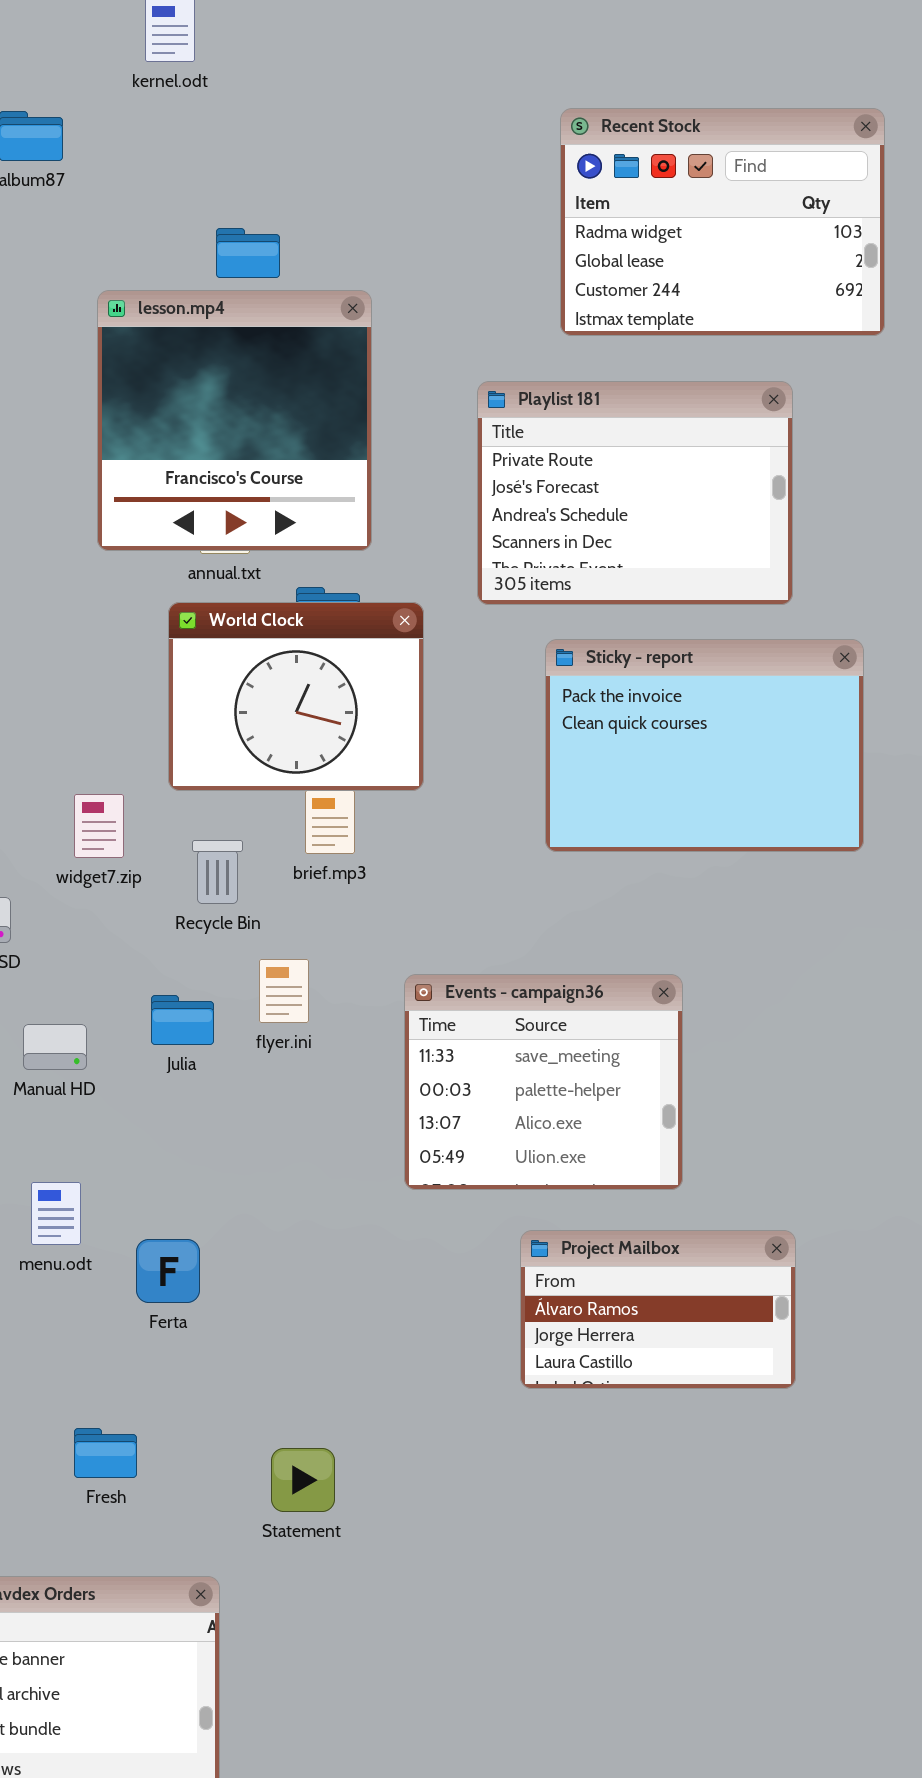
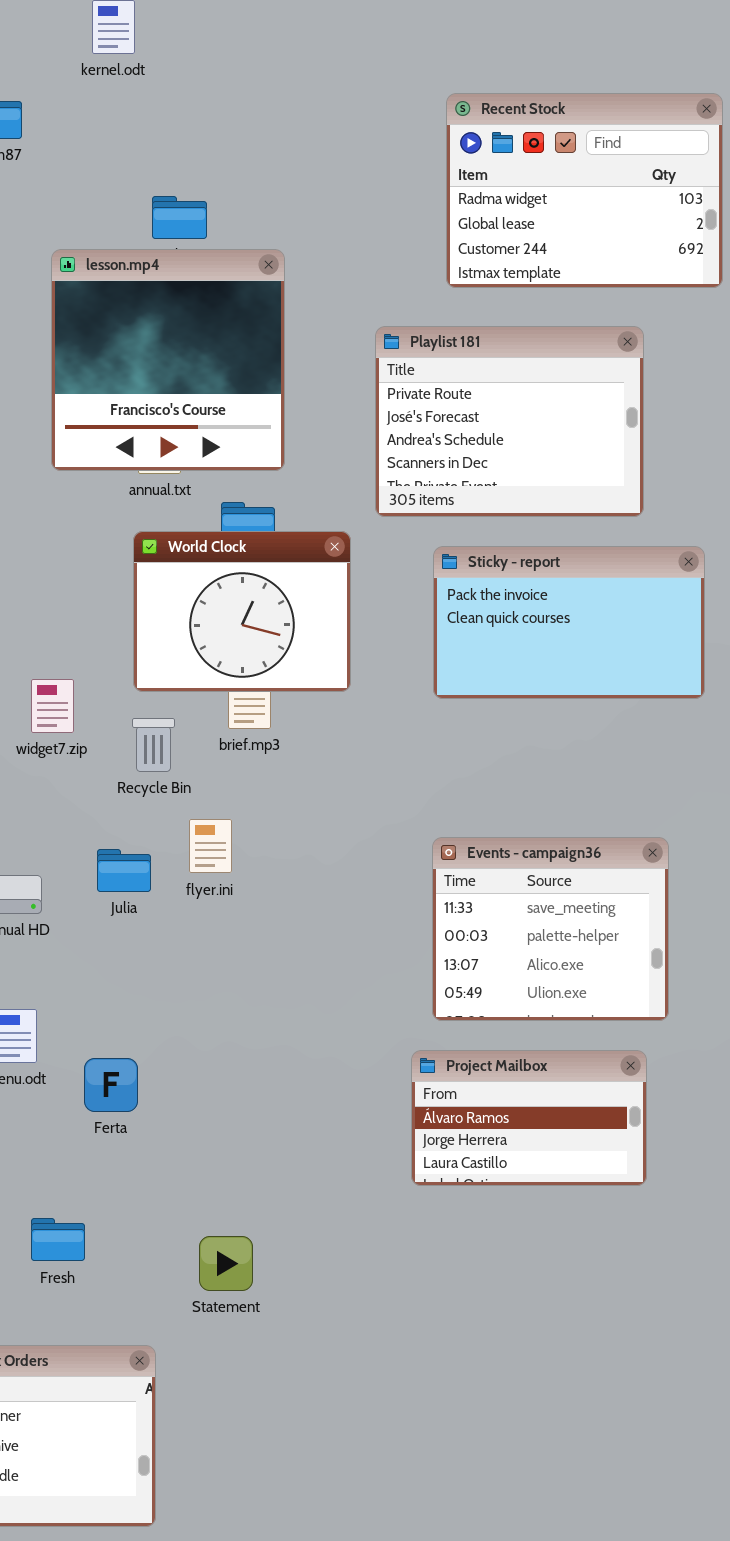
World Clock: [168,602,424,791] -> [133,531,351,692], moved
Sticky - report: [545,639,864,852] -> [433,546,705,699], resized
Events - campaign36: [404,974,683,1190] -> [432,837,669,1021], moved

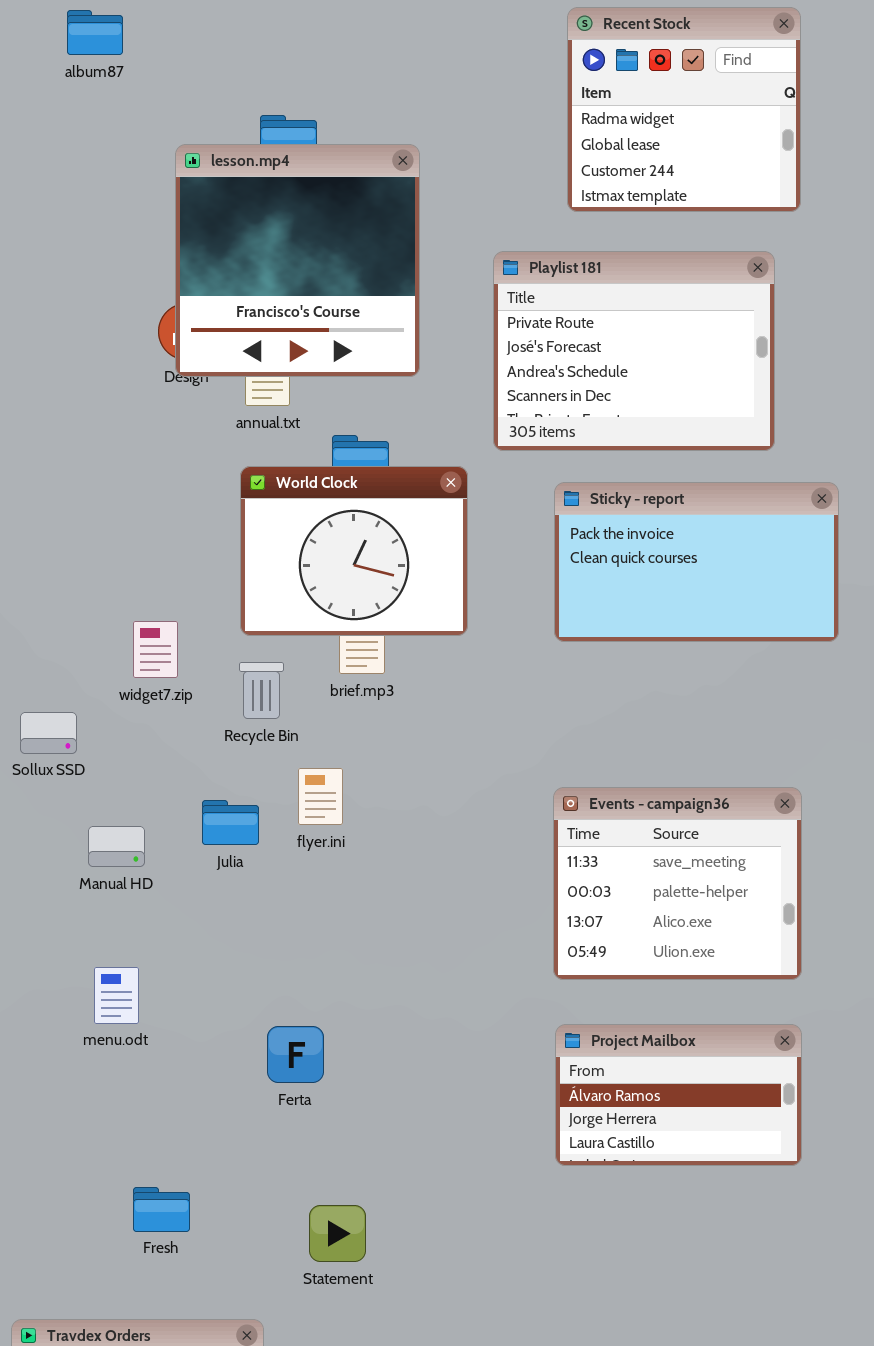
Recent Stock: [446,93,723,288] -> [567,7,801,212], resized
lesson.mp4: [51,249,285,471] -> [175,144,420,377], moved
Project Mailbox: [411,1050,647,1186] -> [555,1024,802,1166], moved
Ferta: [84,1058,138,1112] -> [267,1026,324,1083], moved

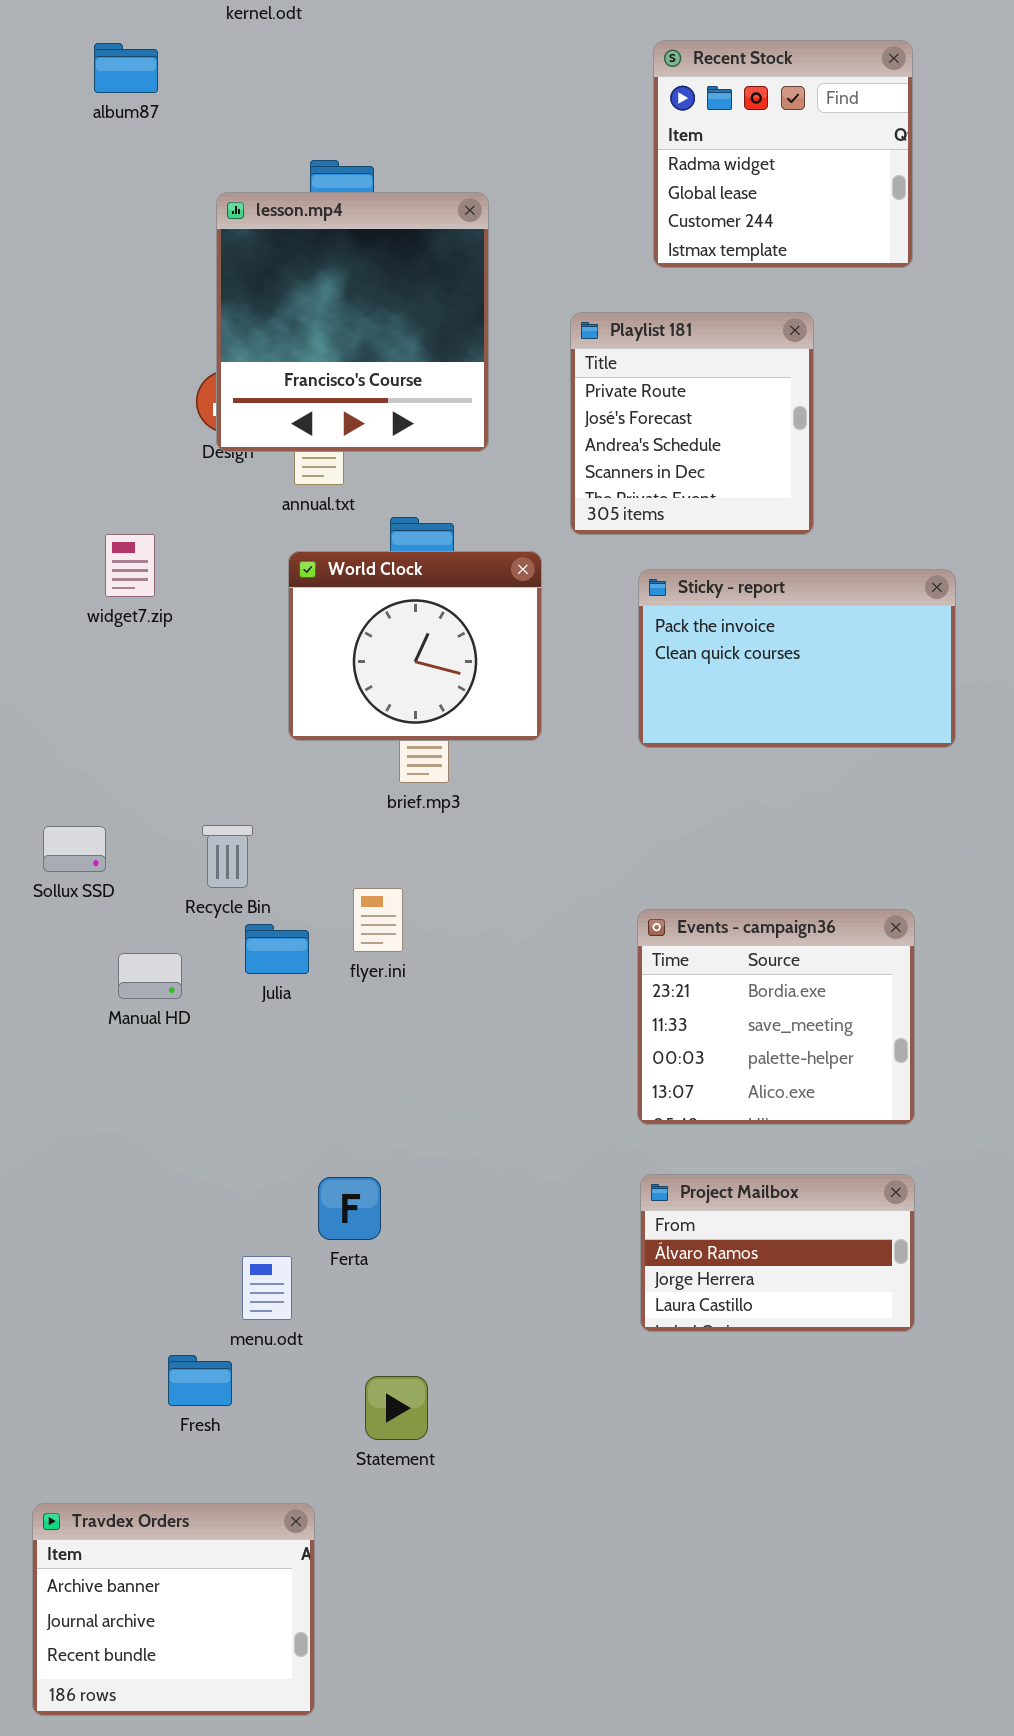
Playlist 181: [493,251,775,451] -> [570,312,814,535], resized
widget7.zip: [133,621,178,678] -> [105,534,155,597], moved
Recycle Bin: [239,662,284,719] -> [202,825,253,888], moved
Events - campaign36: [553,787,802,980] -> [637,909,915,1125], scrolled up 1 row
menu.odt: [94,967,139,1024] -> [242,1256,292,1320], moved

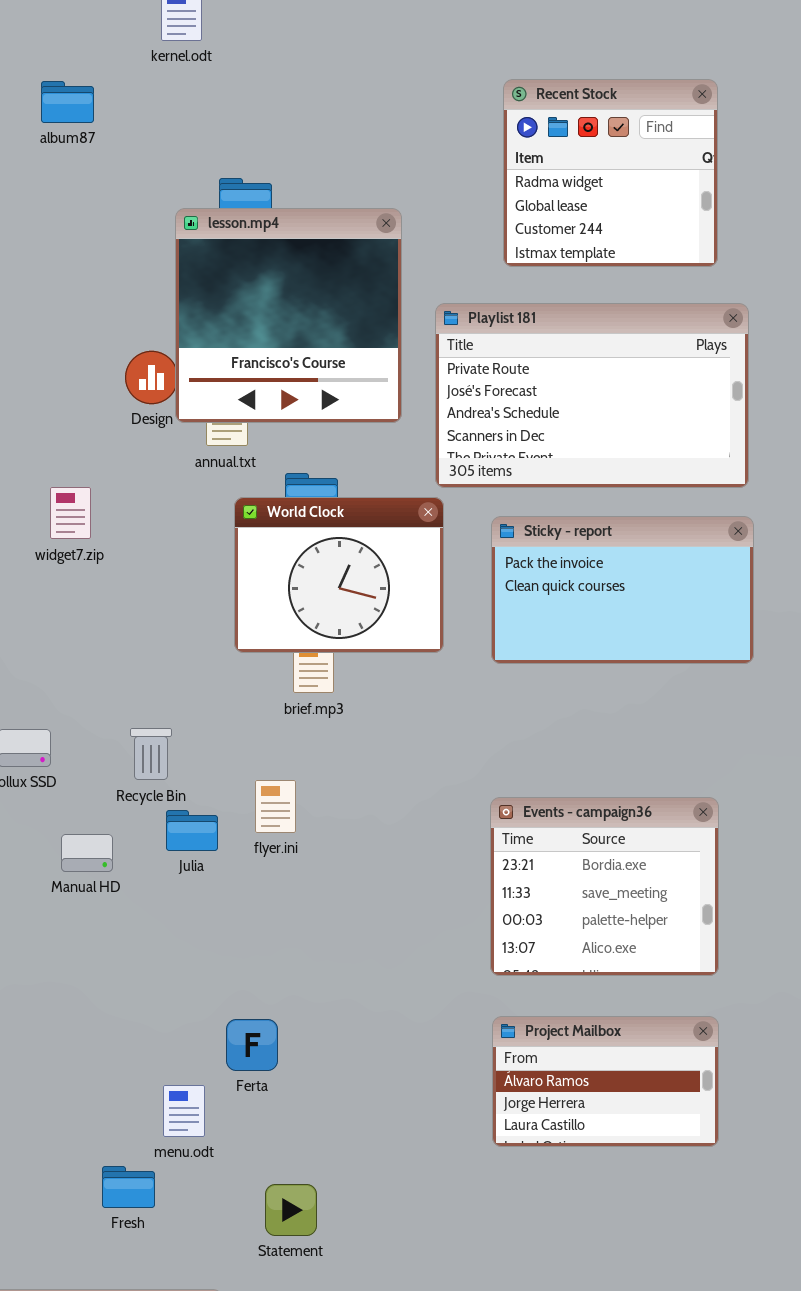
lesson.mp4: [216,192,489,452] -> [175,208,402,423], moved
Playlist 181: [570,312,814,535] -> [435,303,749,488], resized
World Clock: [288,551,542,741] -> [234,497,444,653], moved

